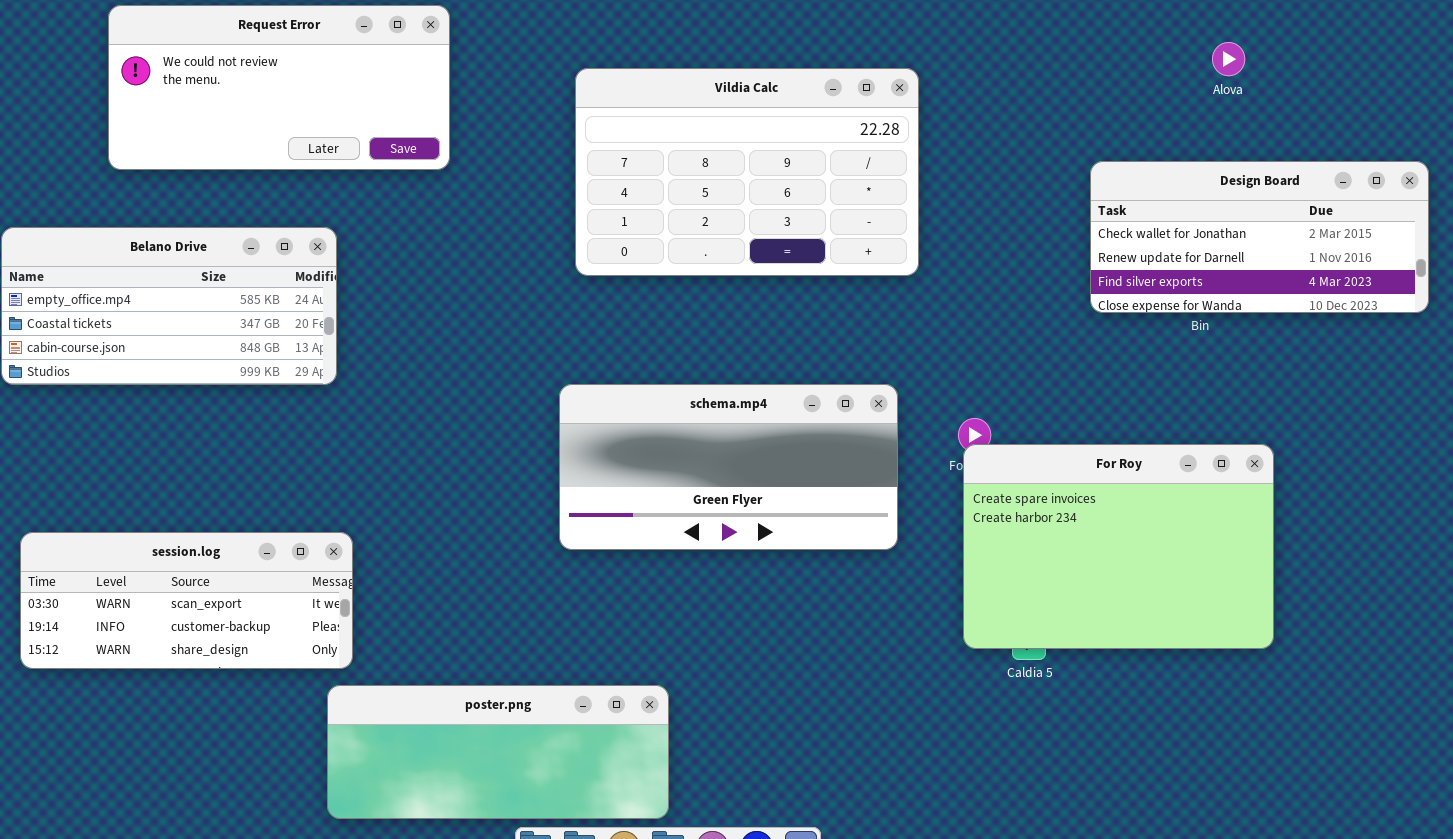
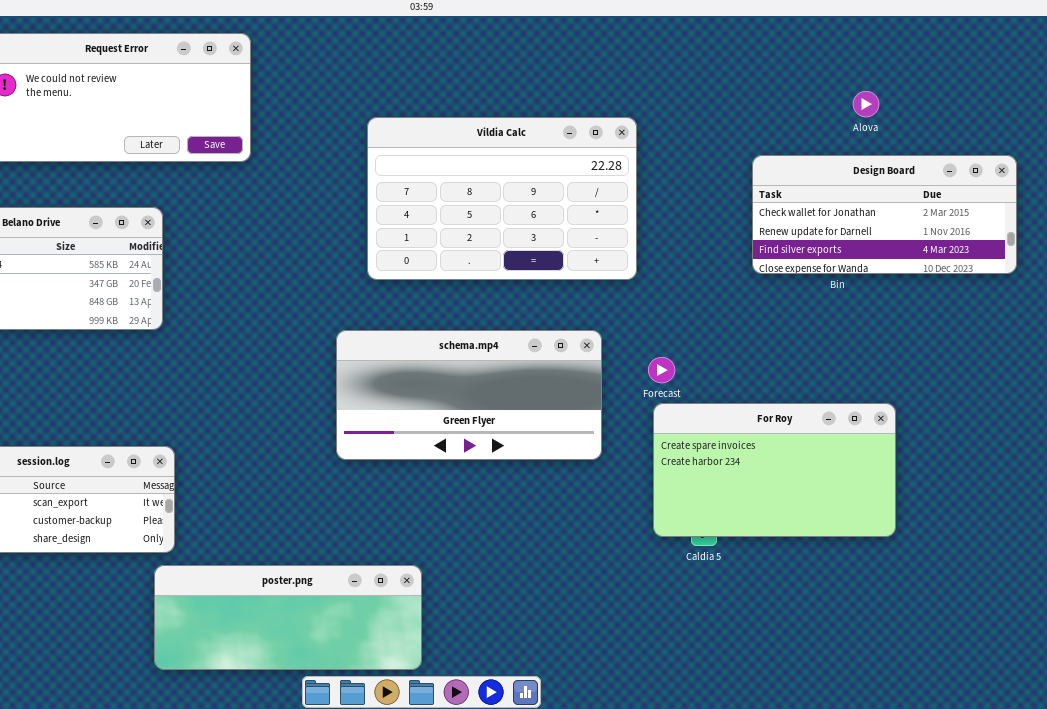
Alova: [1212,42,1245,76] -> [853,91,879,117], moved
Vildia Calc: [575,68,919,276] -> [367,117,637,280], moved
For Roy: [963,444,1274,649] -> [653,403,896,537], resized

